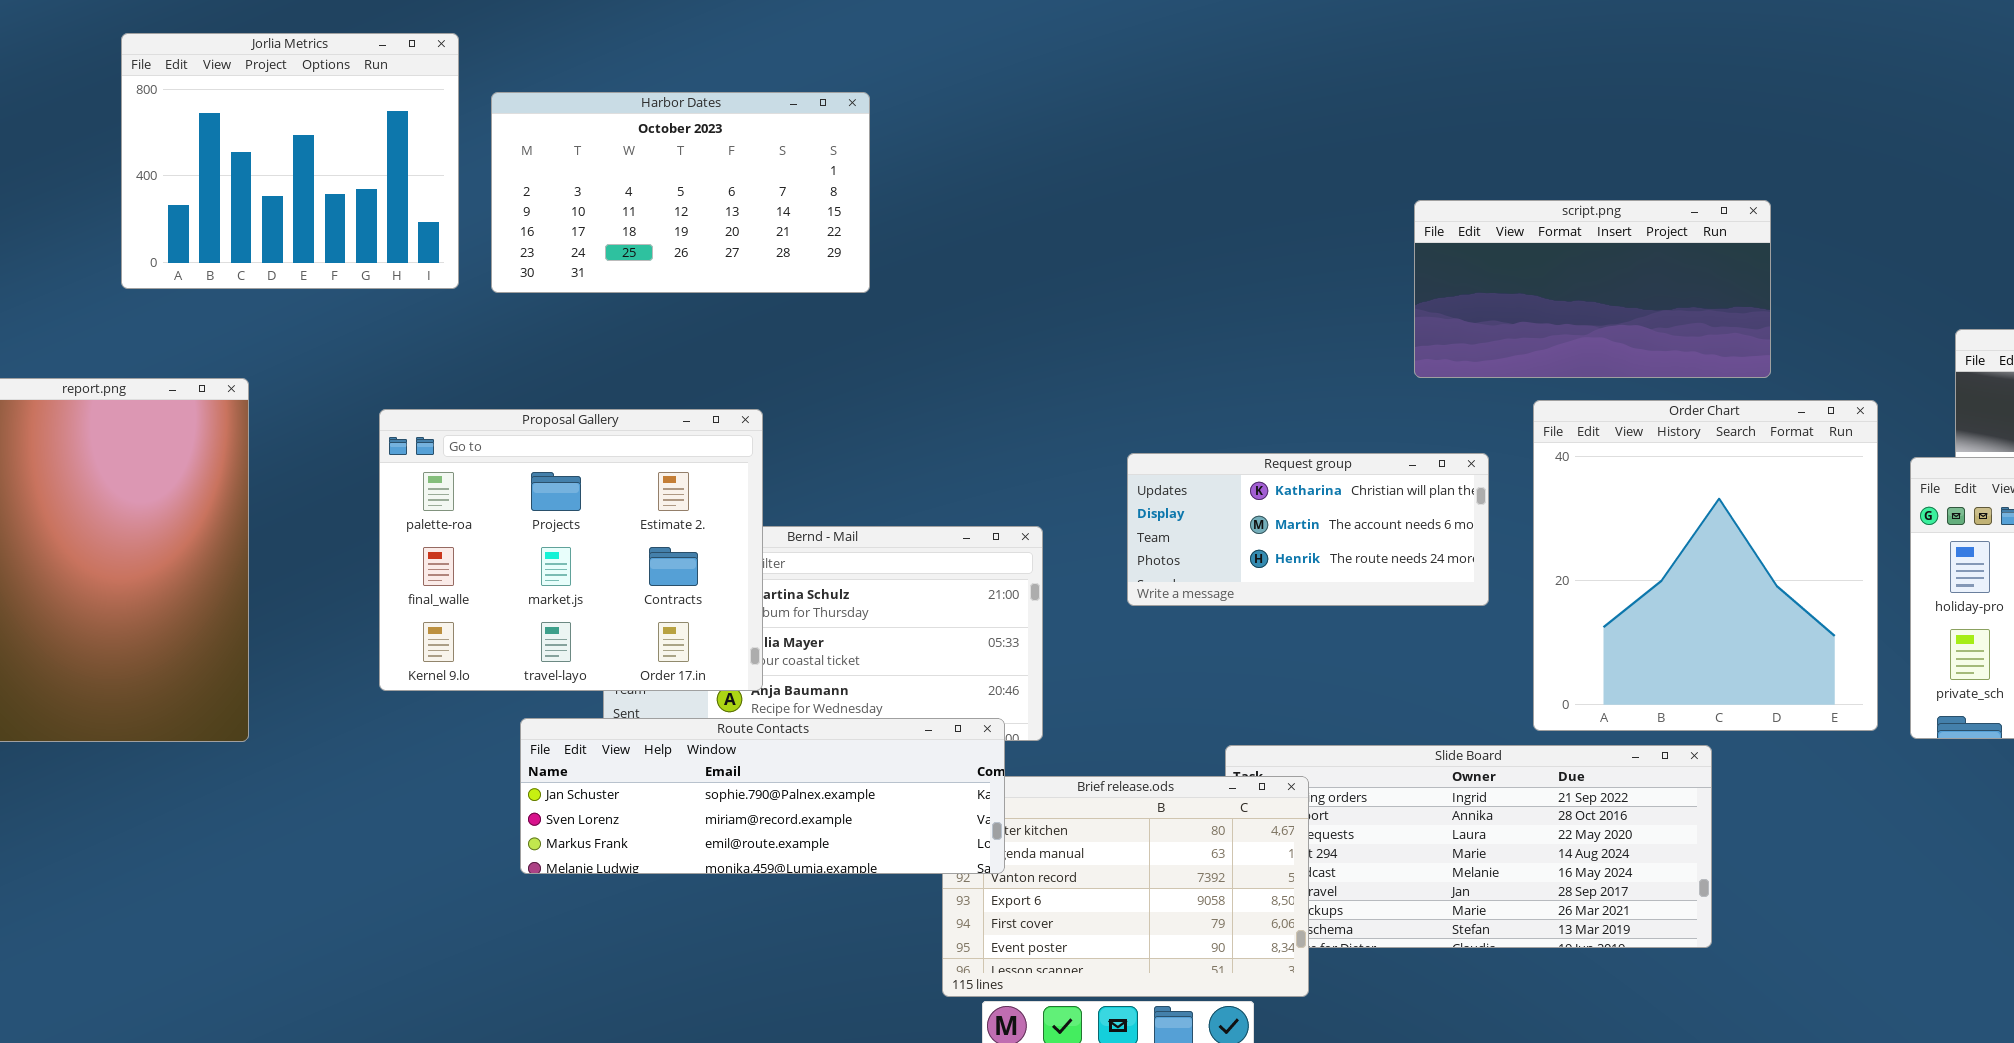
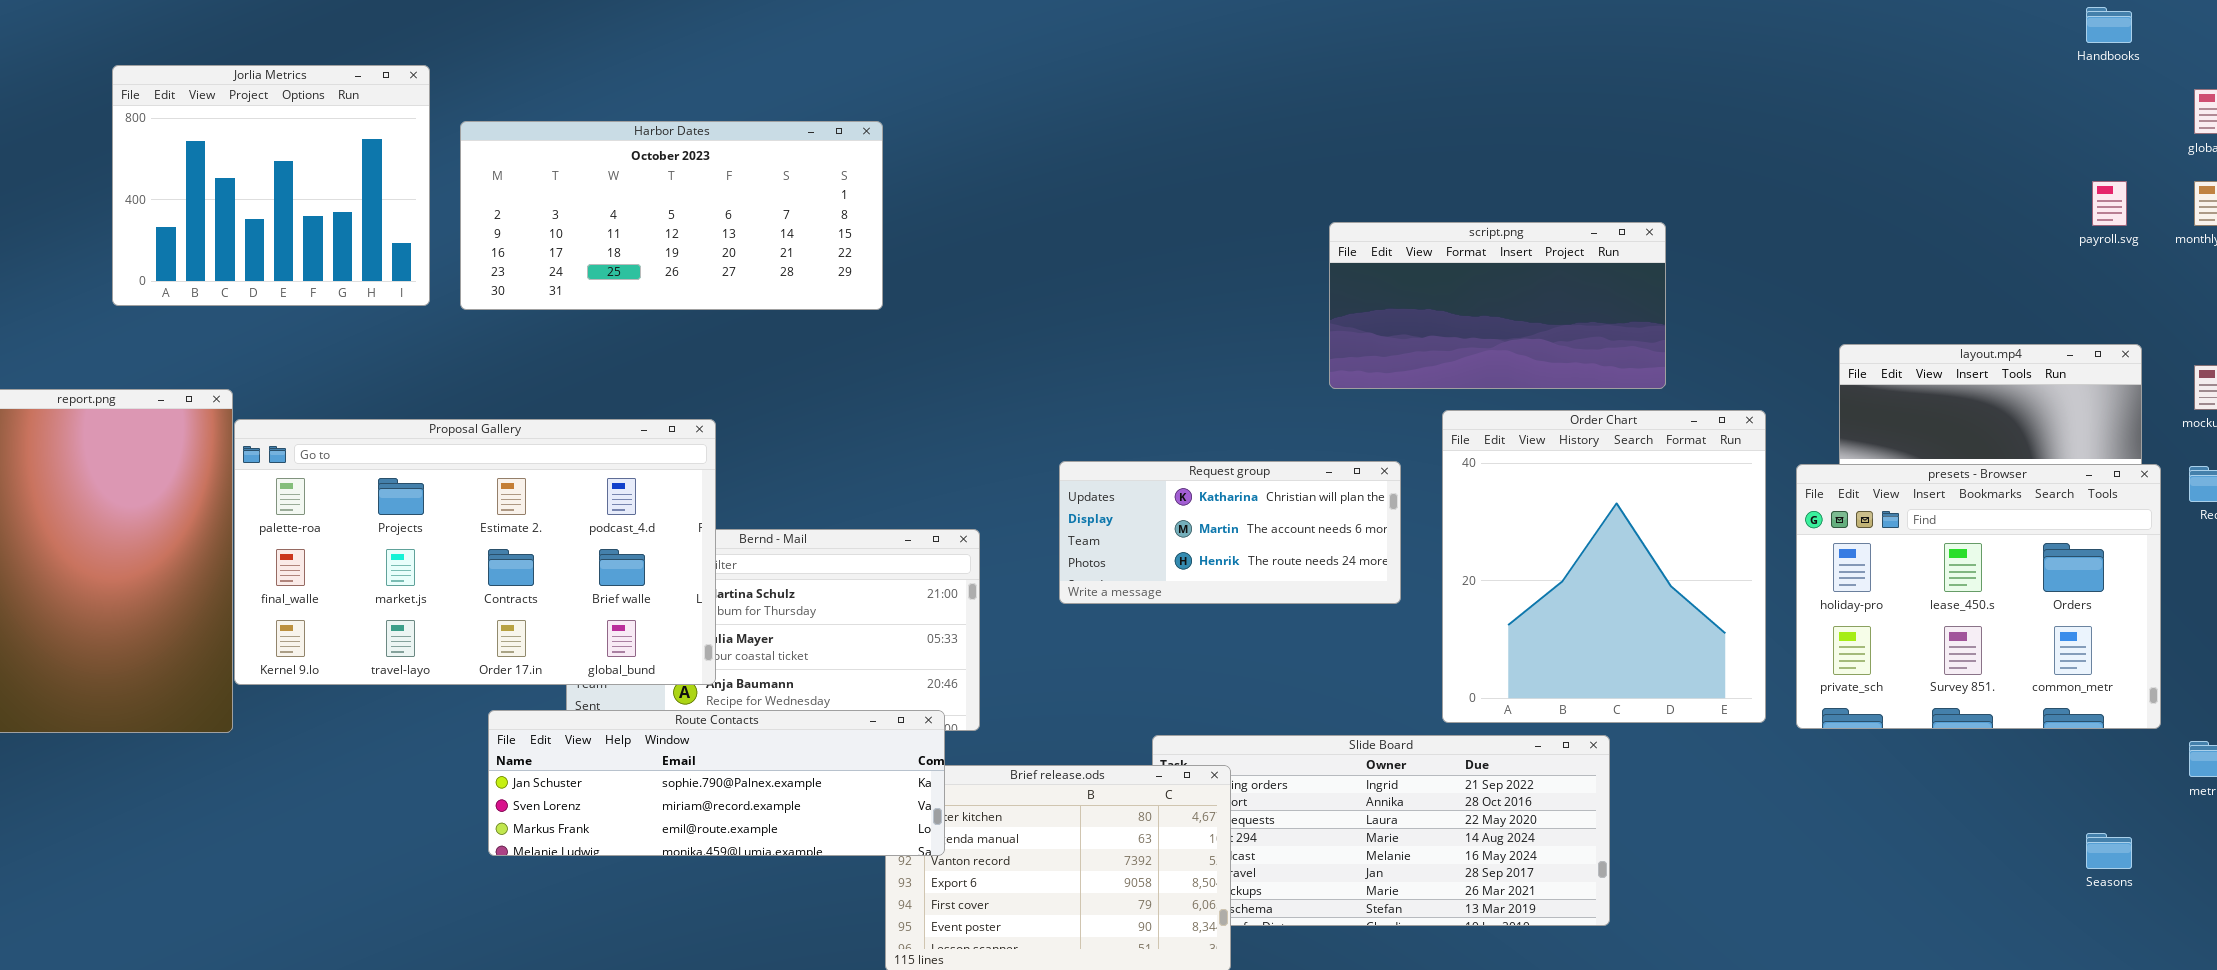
Harbor Dates: [491,92,870,293] -> [460,121,883,310], resized
Proposal Gallery: [379,409,763,691] -> [234,419,716,685], resized

